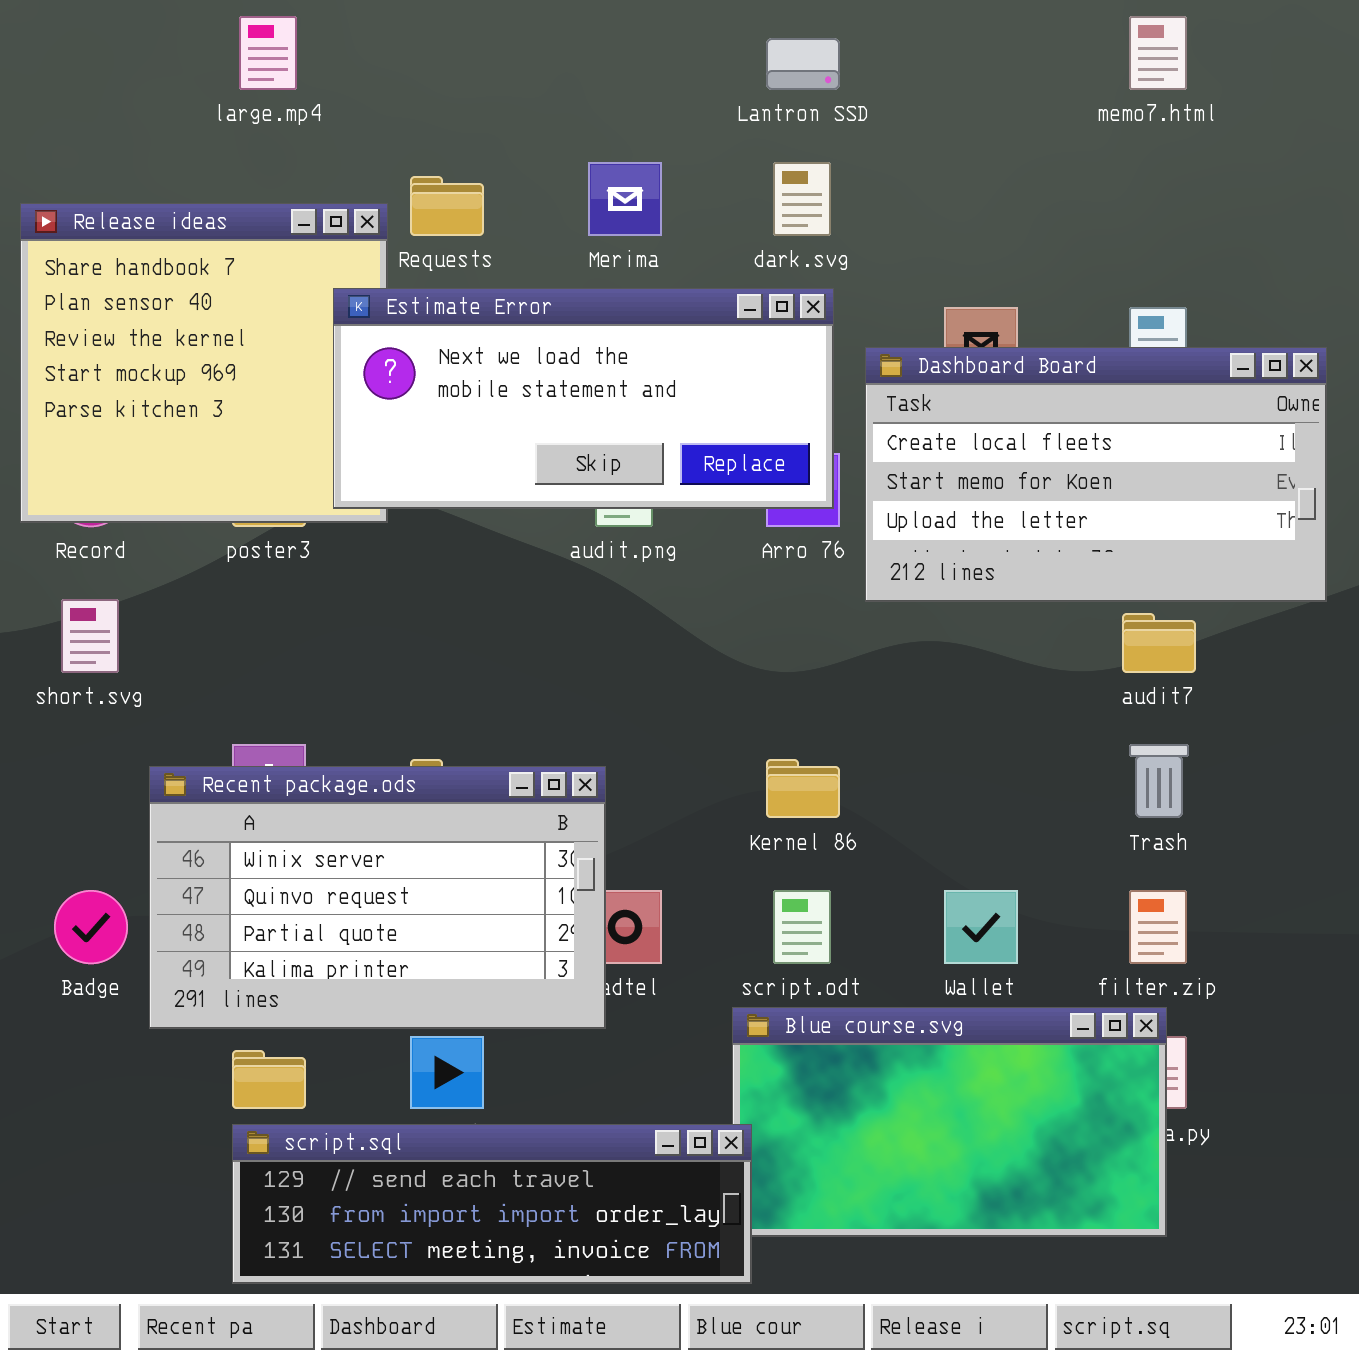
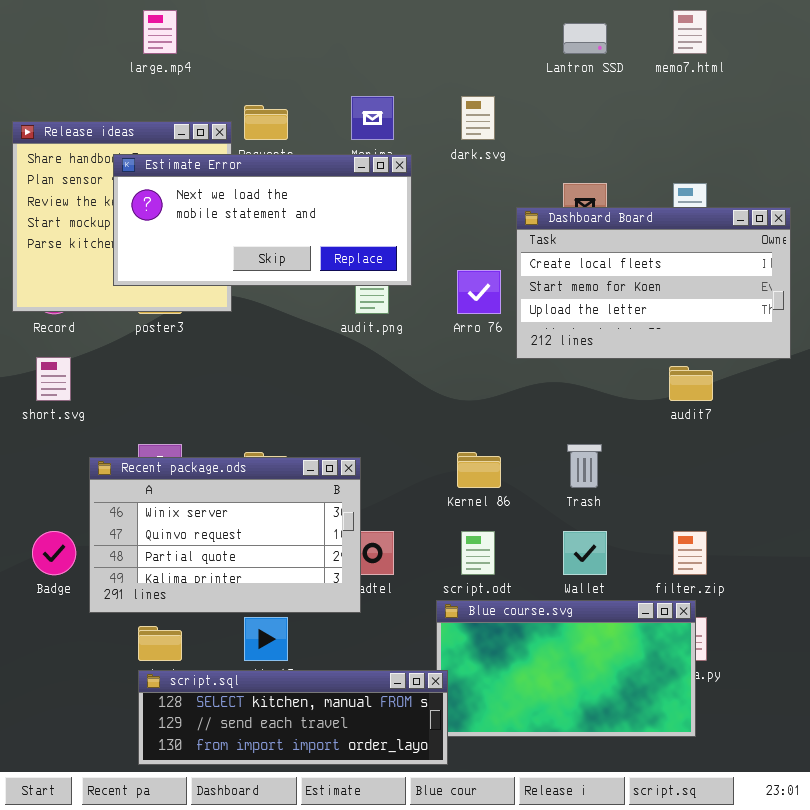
Lantron SSD: [766,38,840,90] -> [563,23,607,54], moved
Estimate Error: [333,288,834,509] -> [113,154,412,286], moved
Trash: [1129,744,1189,818] -> [567,444,602,488], moved
script.sql: [232,1124,752,1284] -> [138,670,448,765], scrolled up 1 row

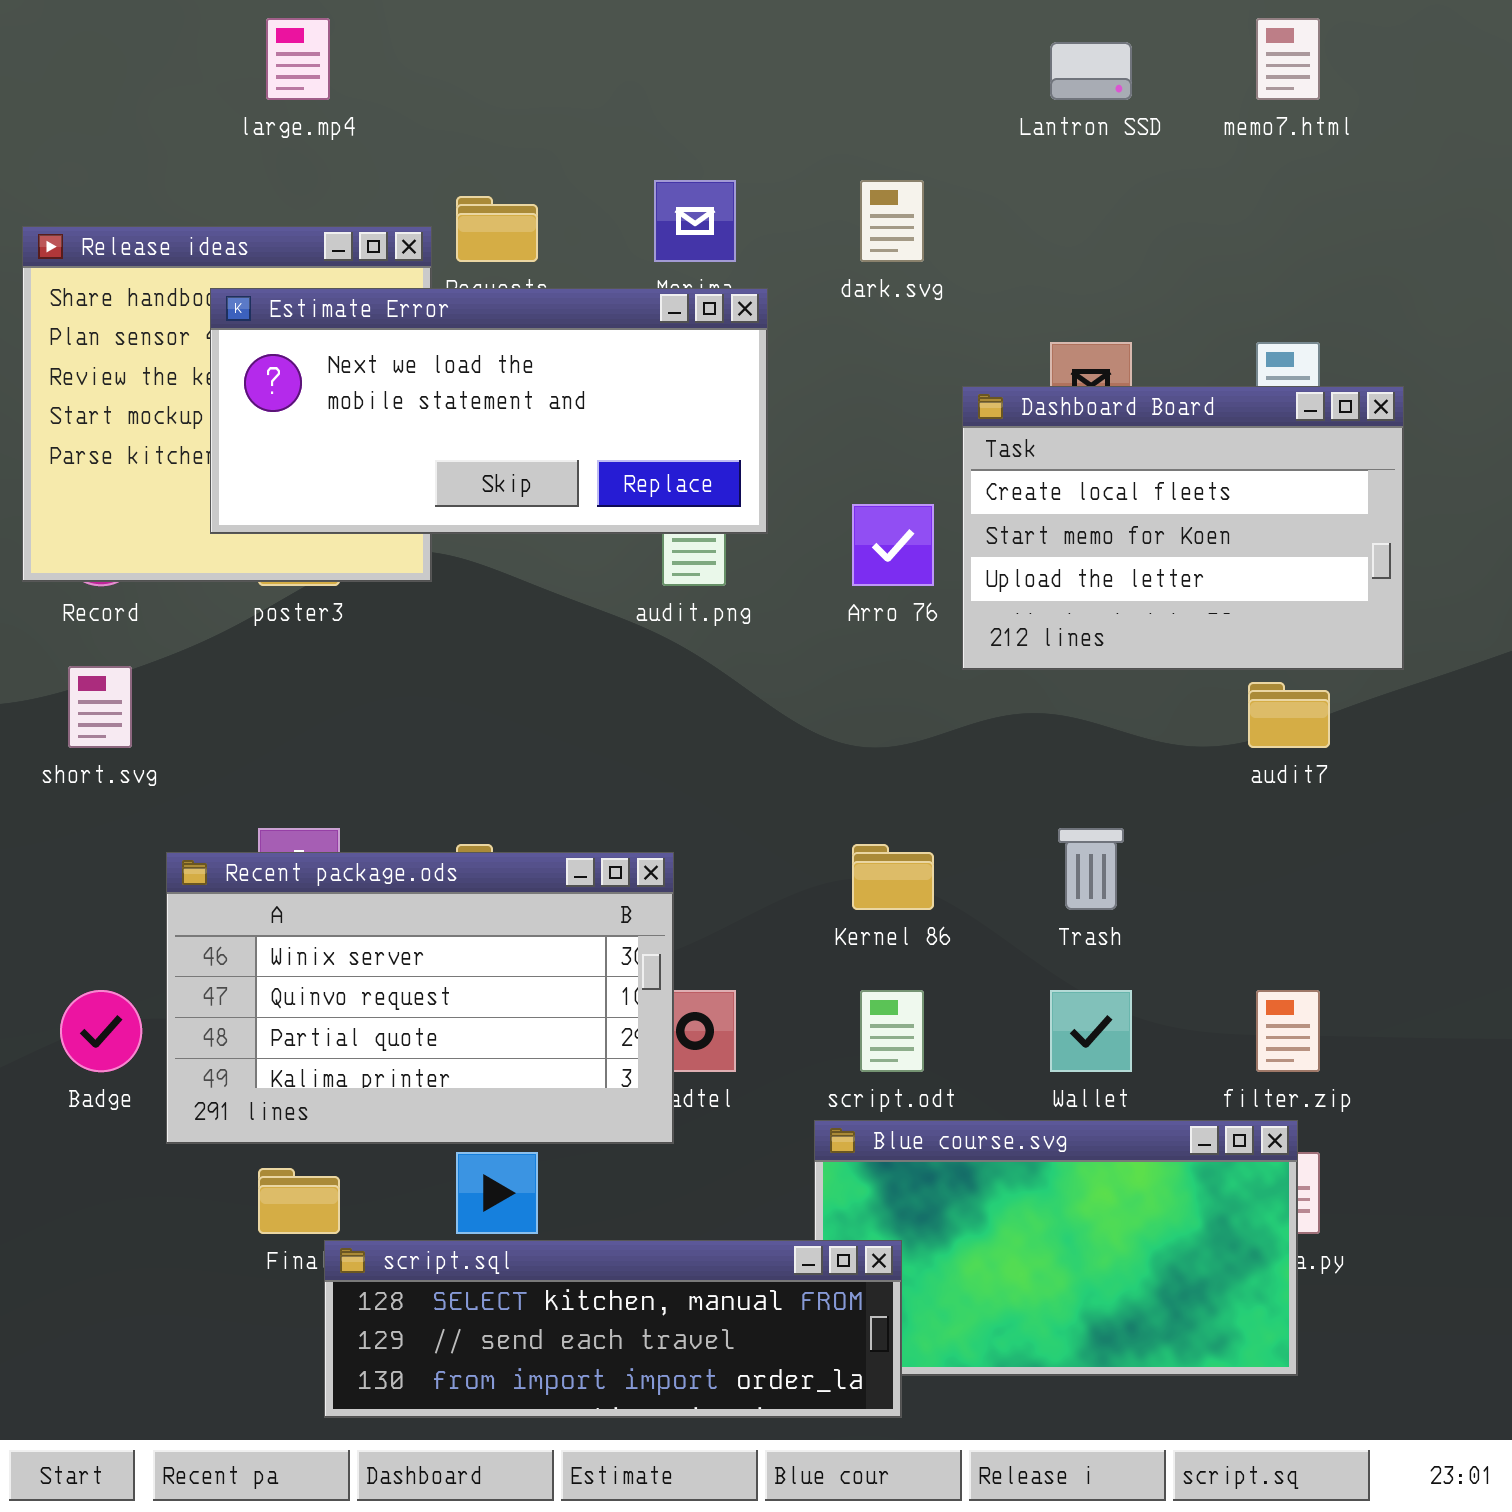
Dashboard Board: [516,207,791,359] -> [962,386,1404,670], resized
script.sql: [138,670,448,765] -> [324,1240,902,1418], moved

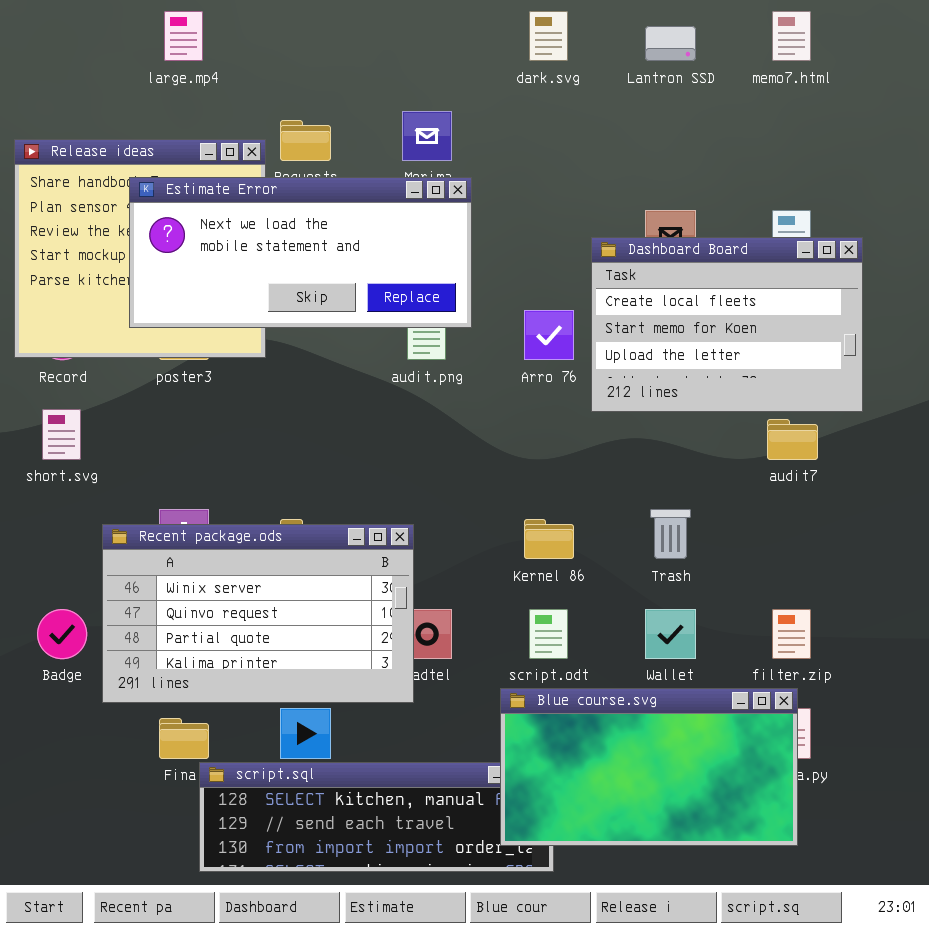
dark.svg: [860,180,924,262] -> [529,11,568,61], moved
Blue course.svg: [814,1120,1298,1376] -> [500,688,798,846], raised

